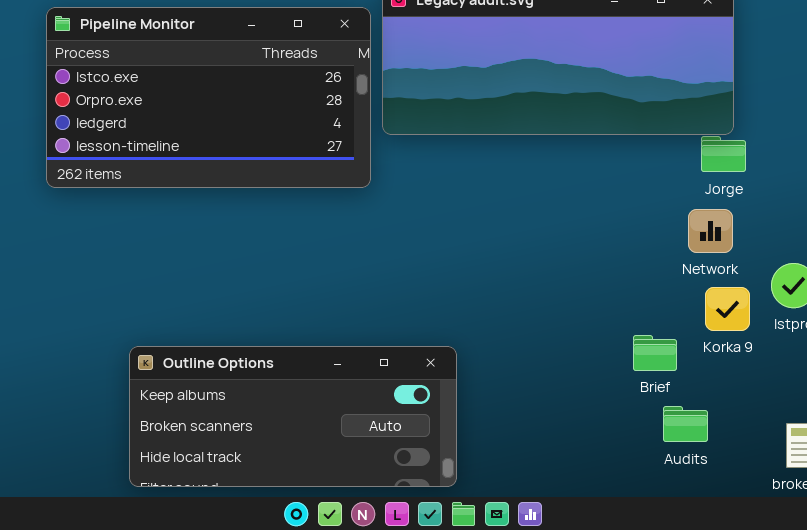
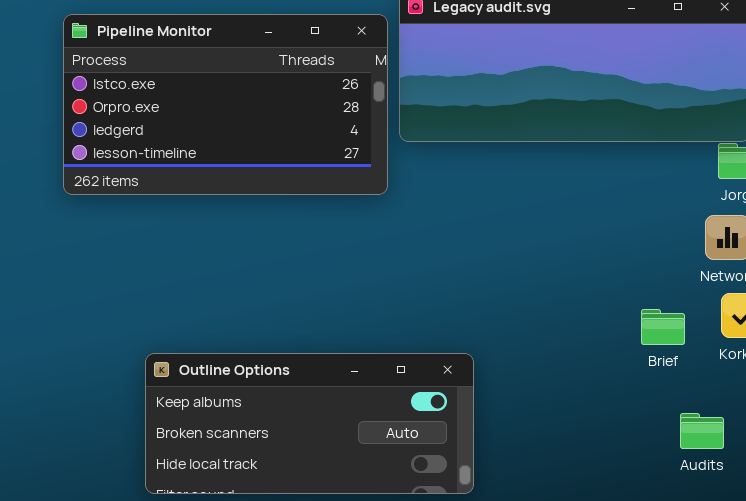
Brief: [633,335,677,371] -> [641,309,685,345], moved

